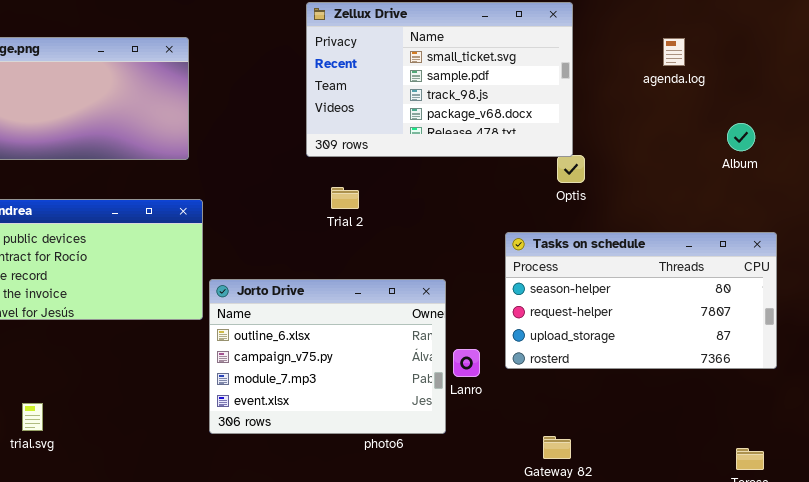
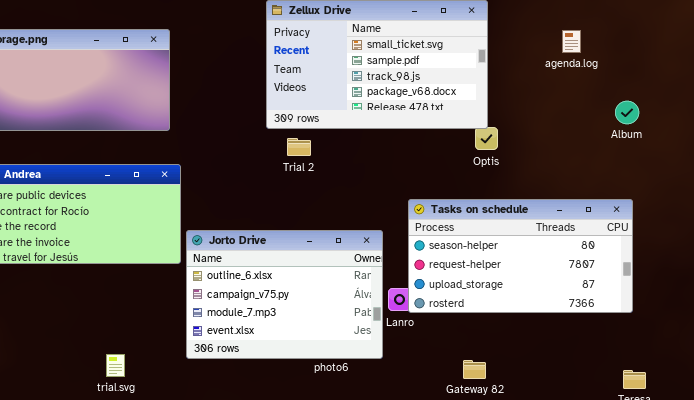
Trial 2: [331,187,359,209] -> [287,138,311,156], moved
Tasks on schedule: [505,232,777,369] -> [408,199,633,313], moved
trial.svg: [22,403,43,431] -> [106,354,125,377], moved

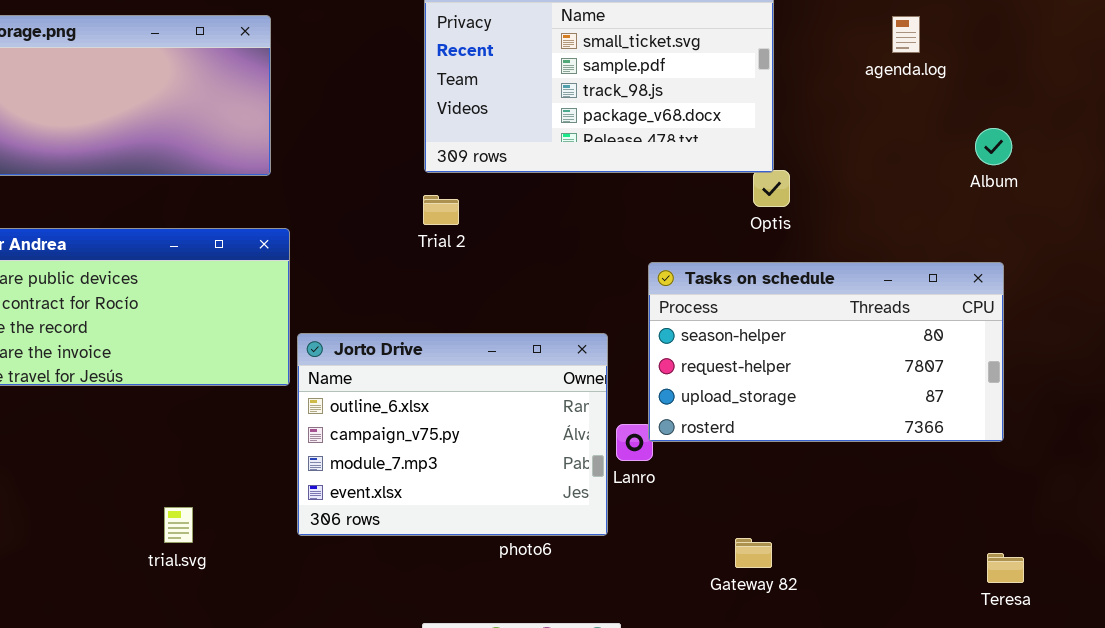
Trial 2: [287,138,311,156] -> [423,195,459,225], moved
Tasks on schedule: [408,199,633,313] -> [648,262,1004,442], moved
trial.svg: [106,354,125,377] -> [164,507,193,543], moved

